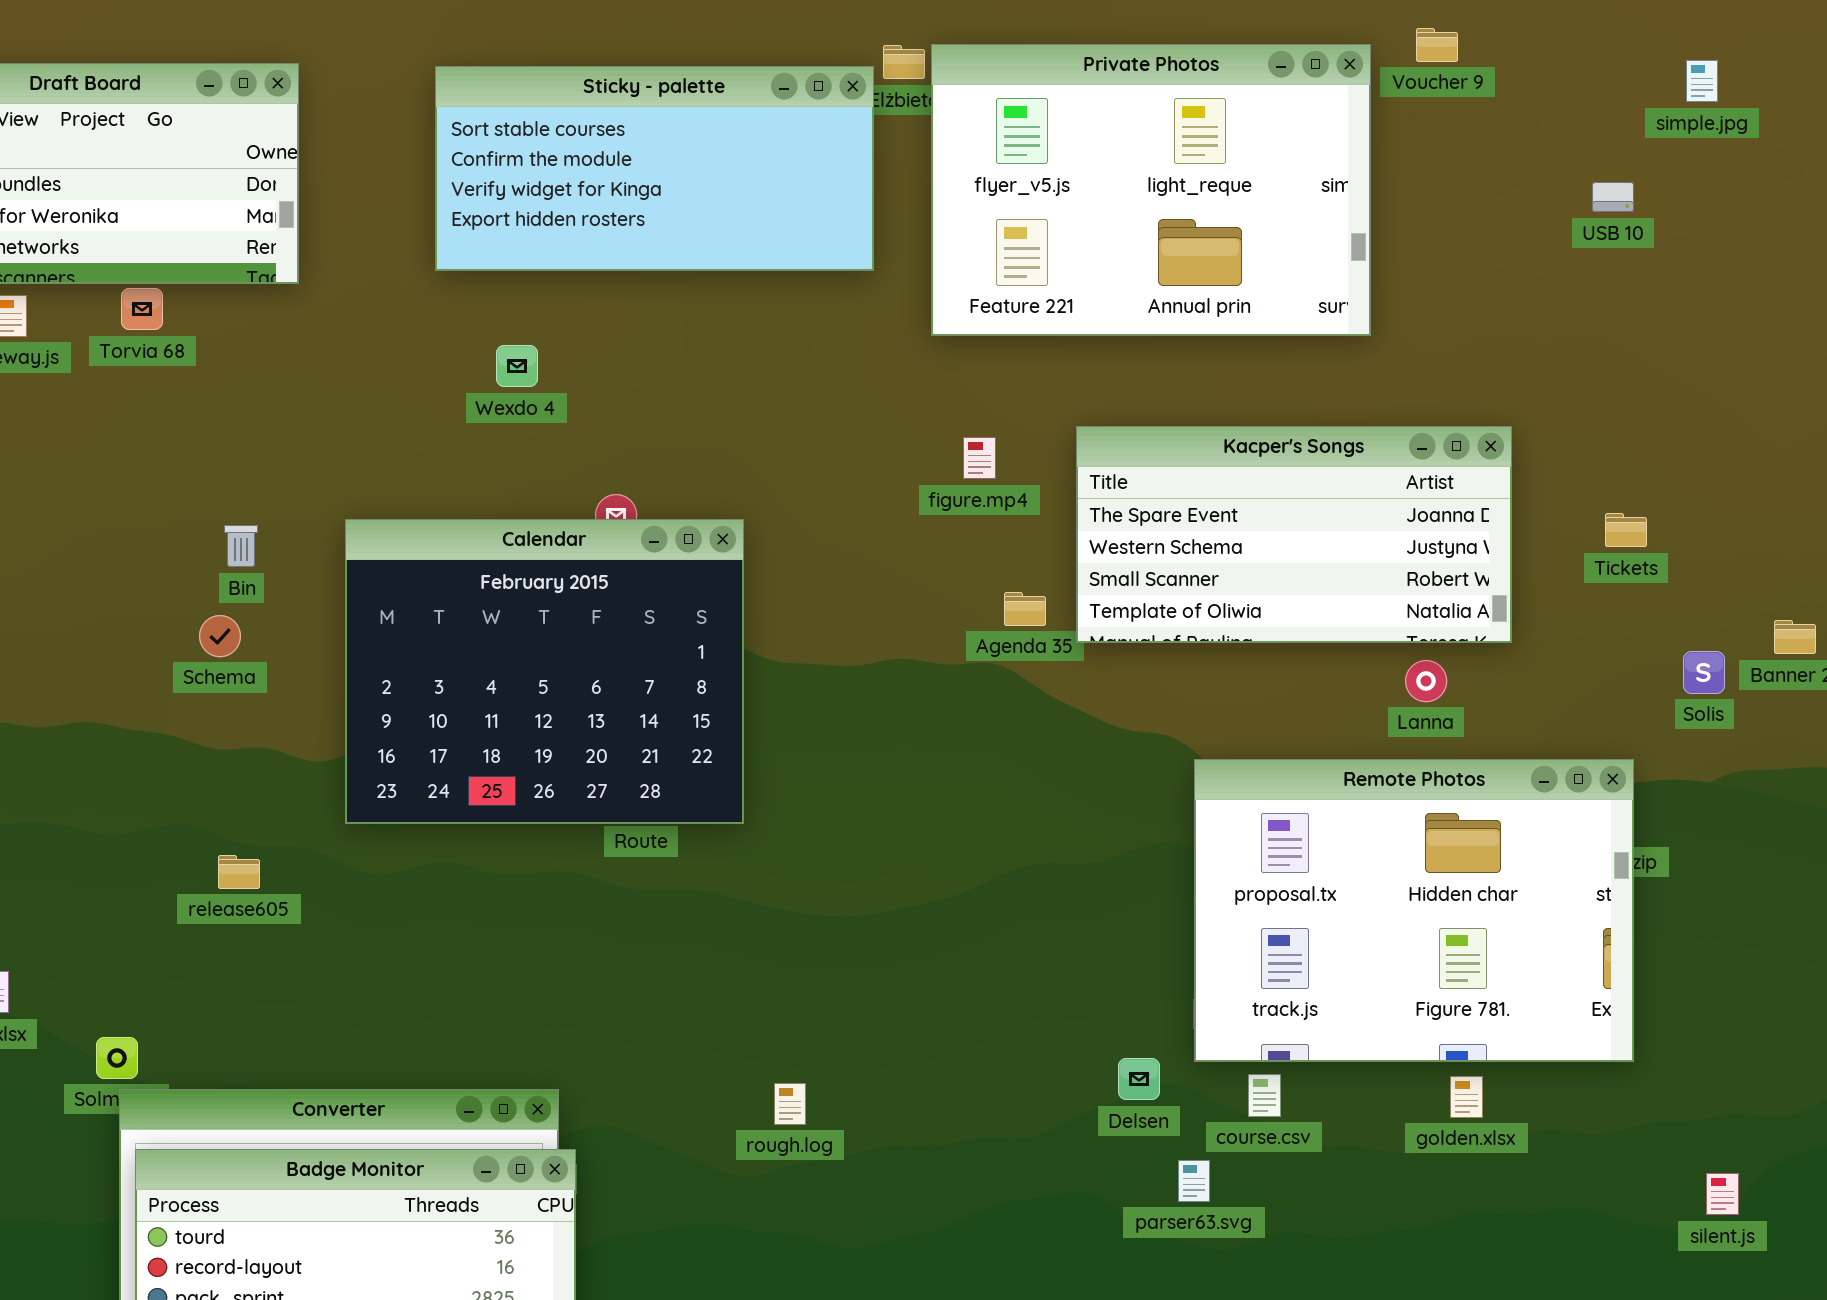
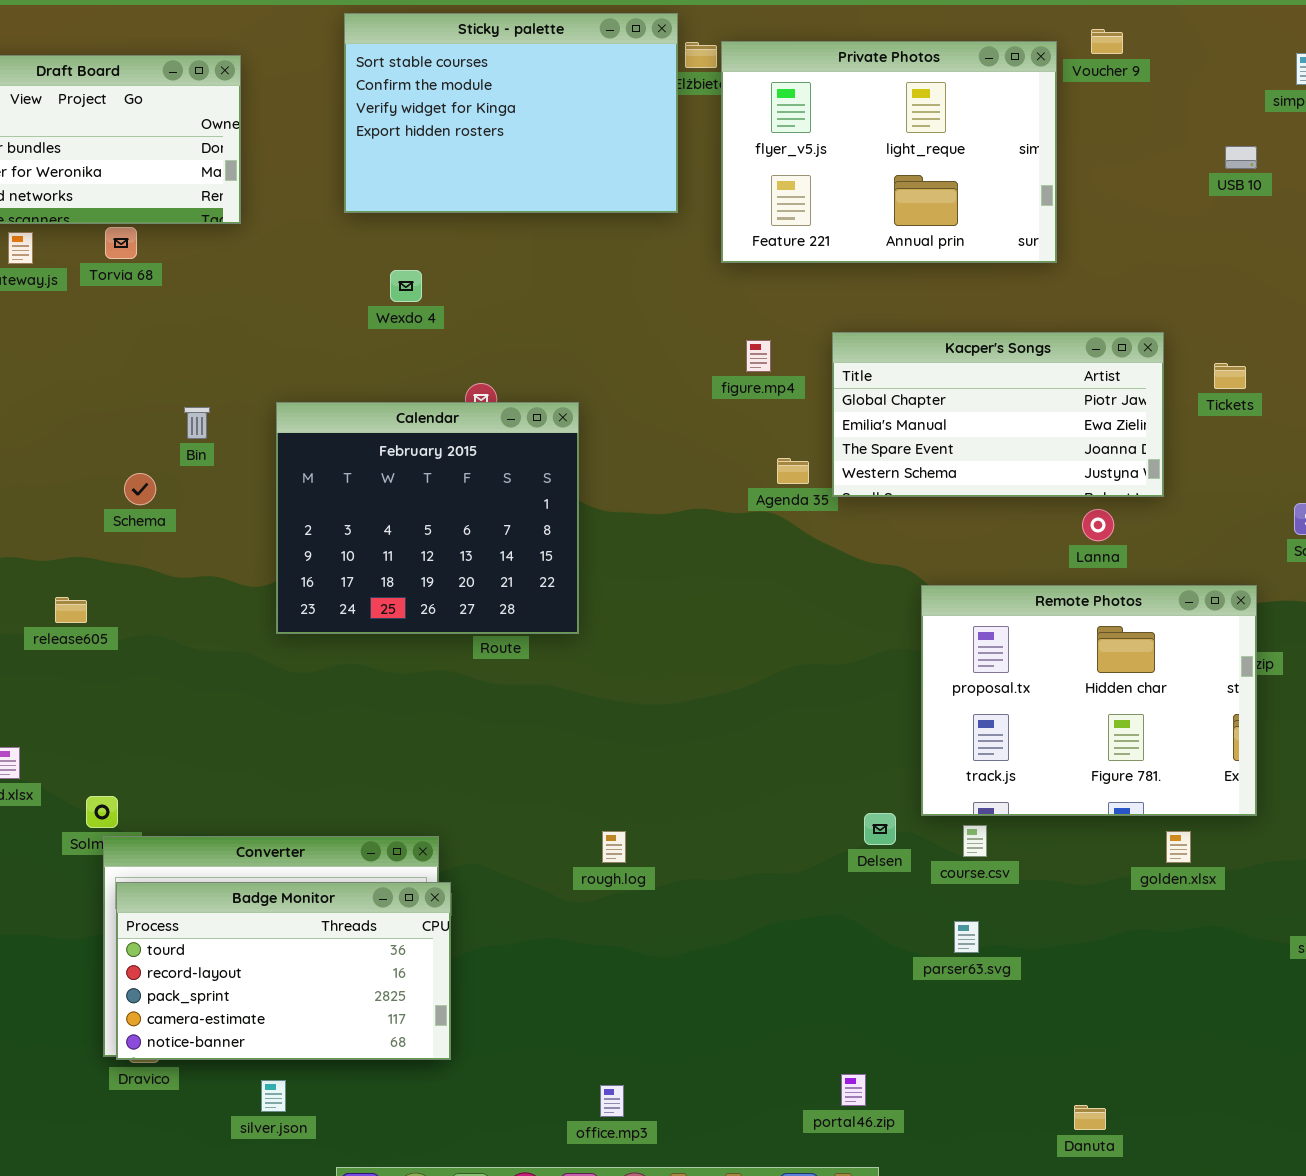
Sticky - palette: [435,66,874,271] -> [344,13,678,213], resized
Kacper's Songs: [1076,426,1512,643] -> [832,332,1164,497], scrolled up 2 rows
Tickets: [1605,513,1647,547] -> [1214,363,1246,389], moved
Schema: [199,615,241,657] -> [124,473,156,505], moved
release605: [218,855,260,889] -> [55,597,87,623], moved
golden.xlsx: [1450,1076,1483,1118] -> [1166,831,1191,863], moved
parser63.svg: [1178,1160,1210,1202] -> [954,921,979,953], moved

